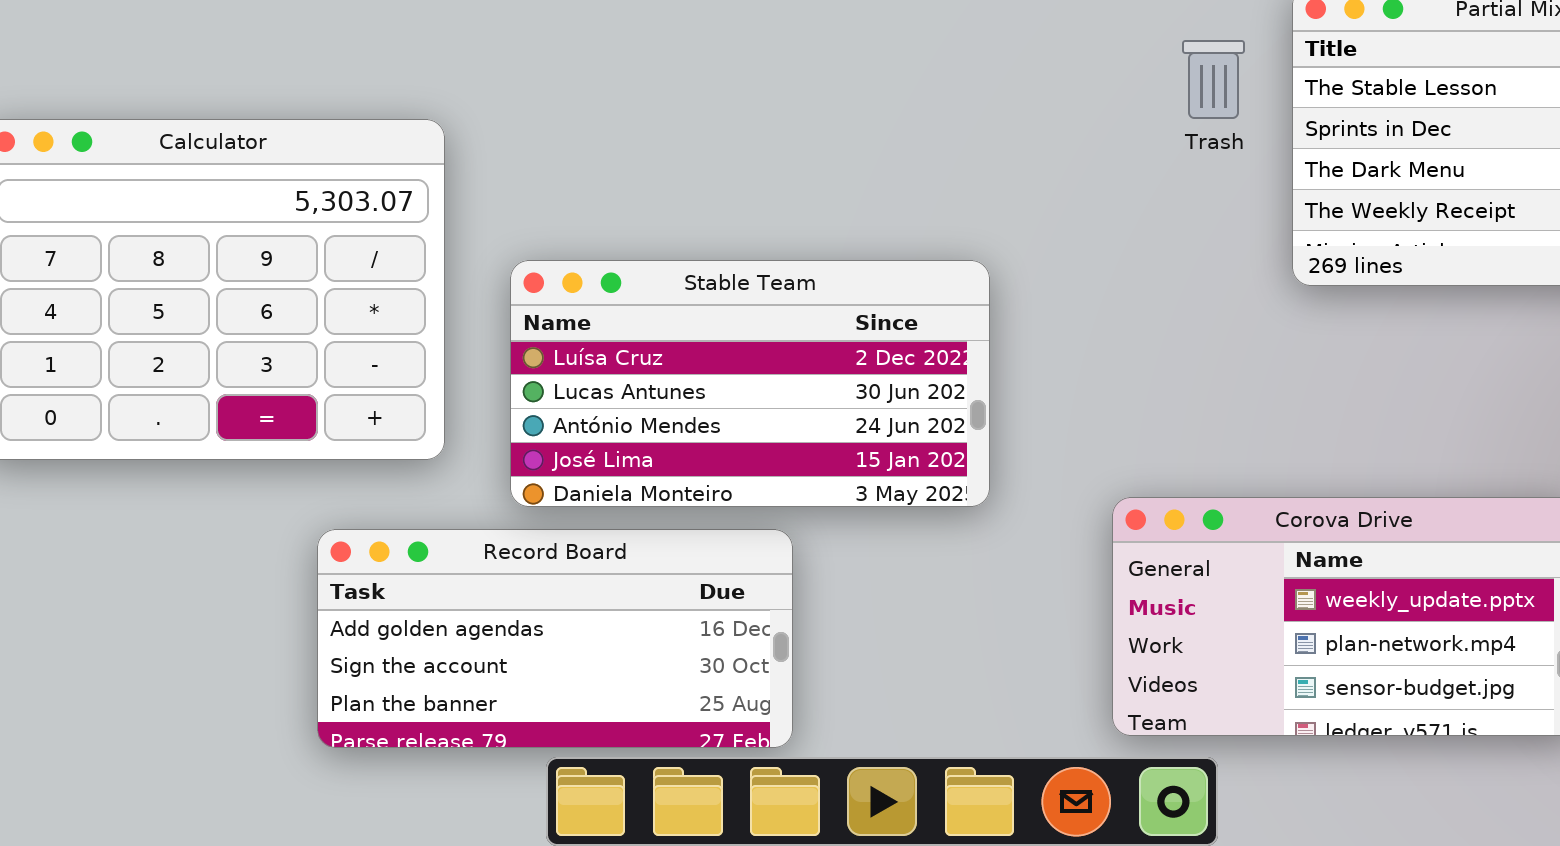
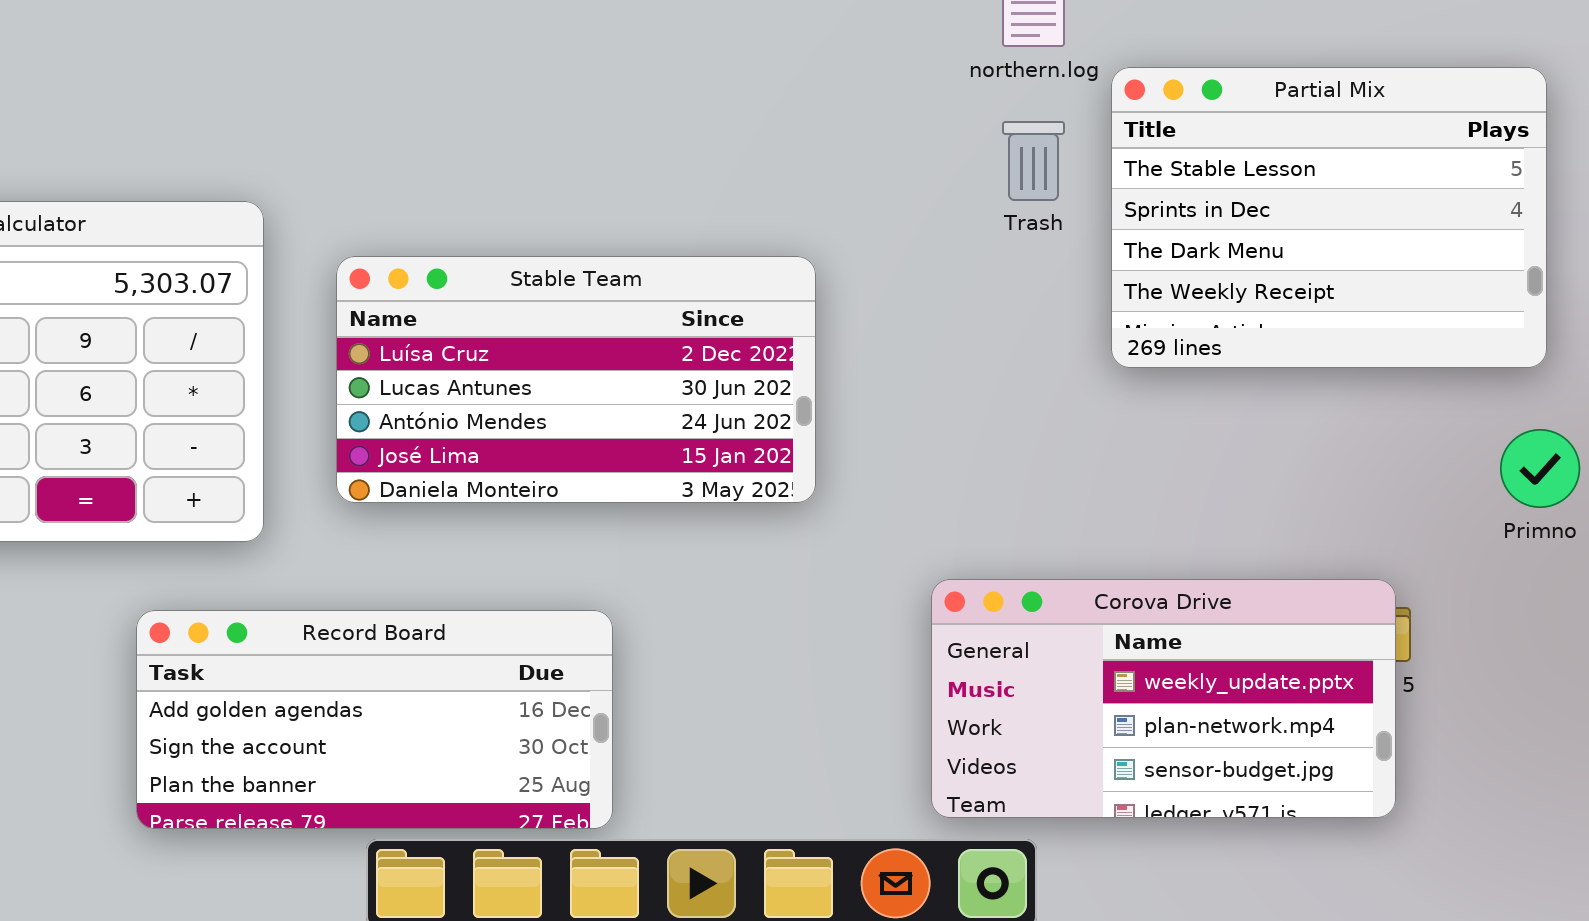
Stable Team: [510,260,990,507] -> [336,256,816,503], moved

